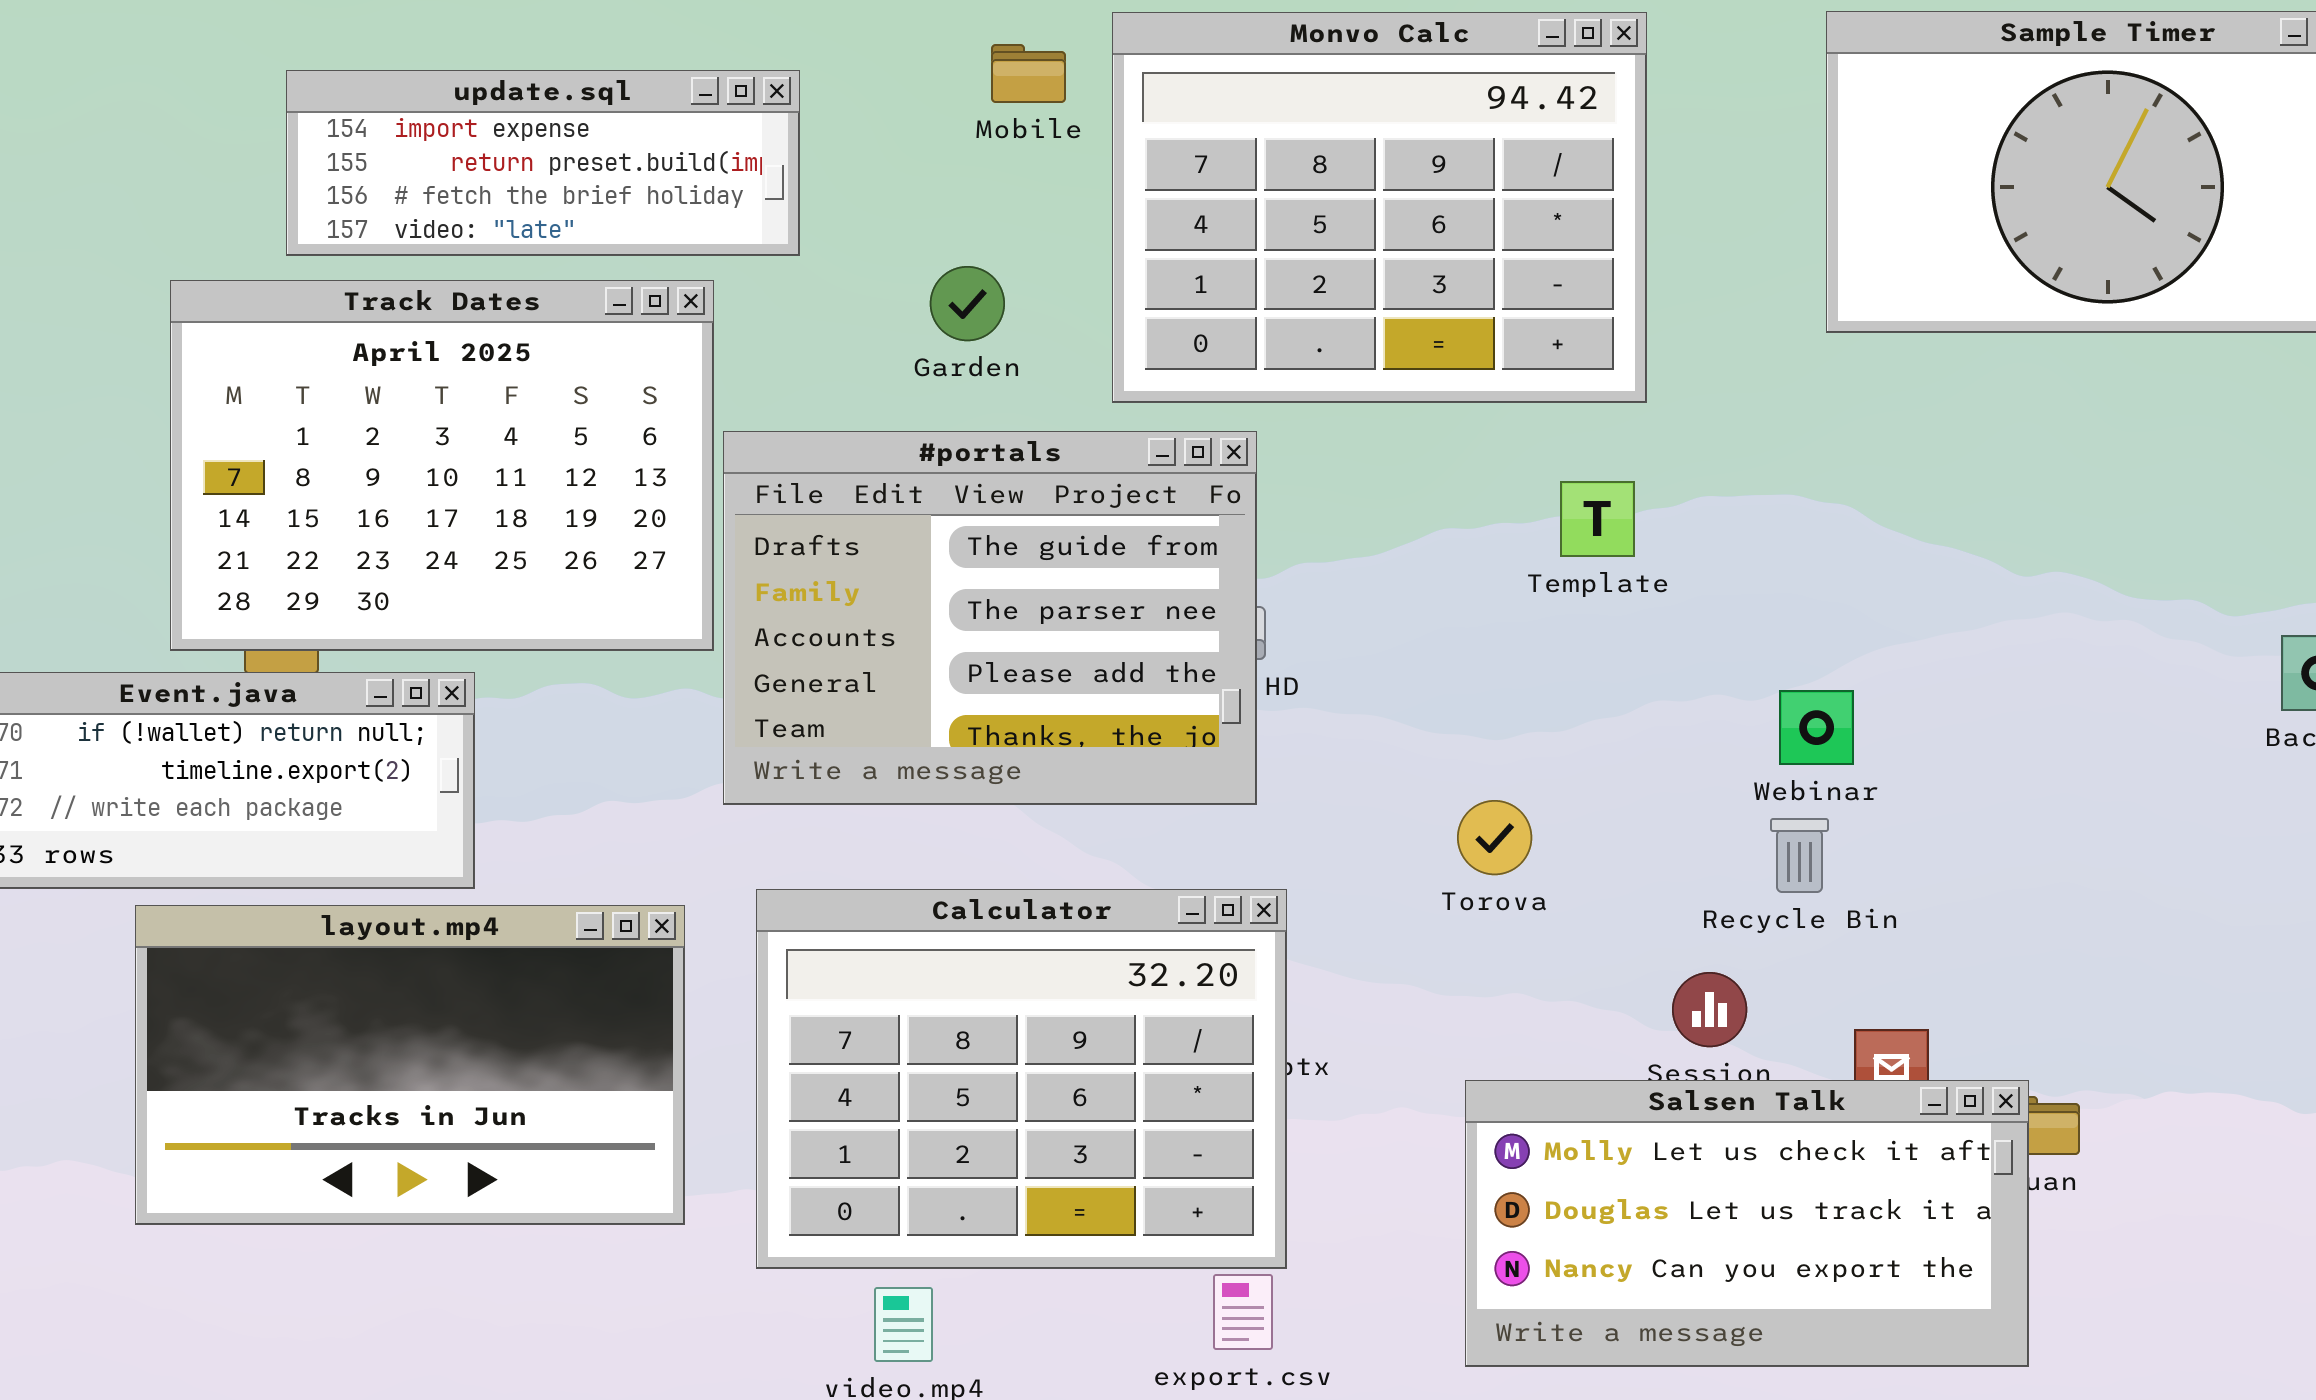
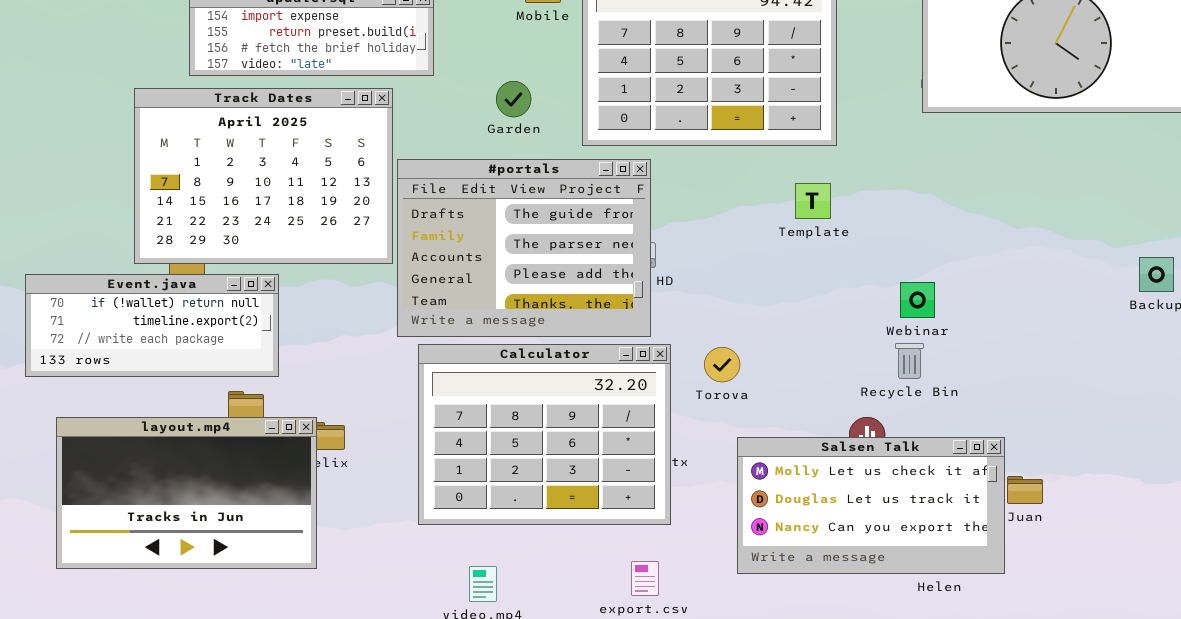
Torova: [1457,800,1532,875] -> [704,347,740,382], moved
Calculator: [756,889,1287,1269] -> [418,344,671,525], moved
layout.mp4: [135,905,685,1225] -> [56,417,317,569], moved
Salsen Talk: [1465,1080,2029,1367] -> [737,437,1005,574], moved

